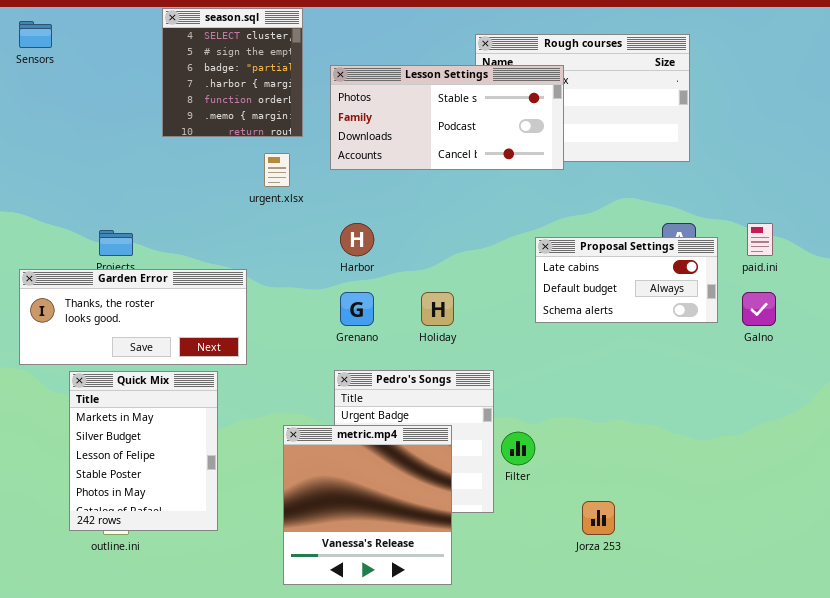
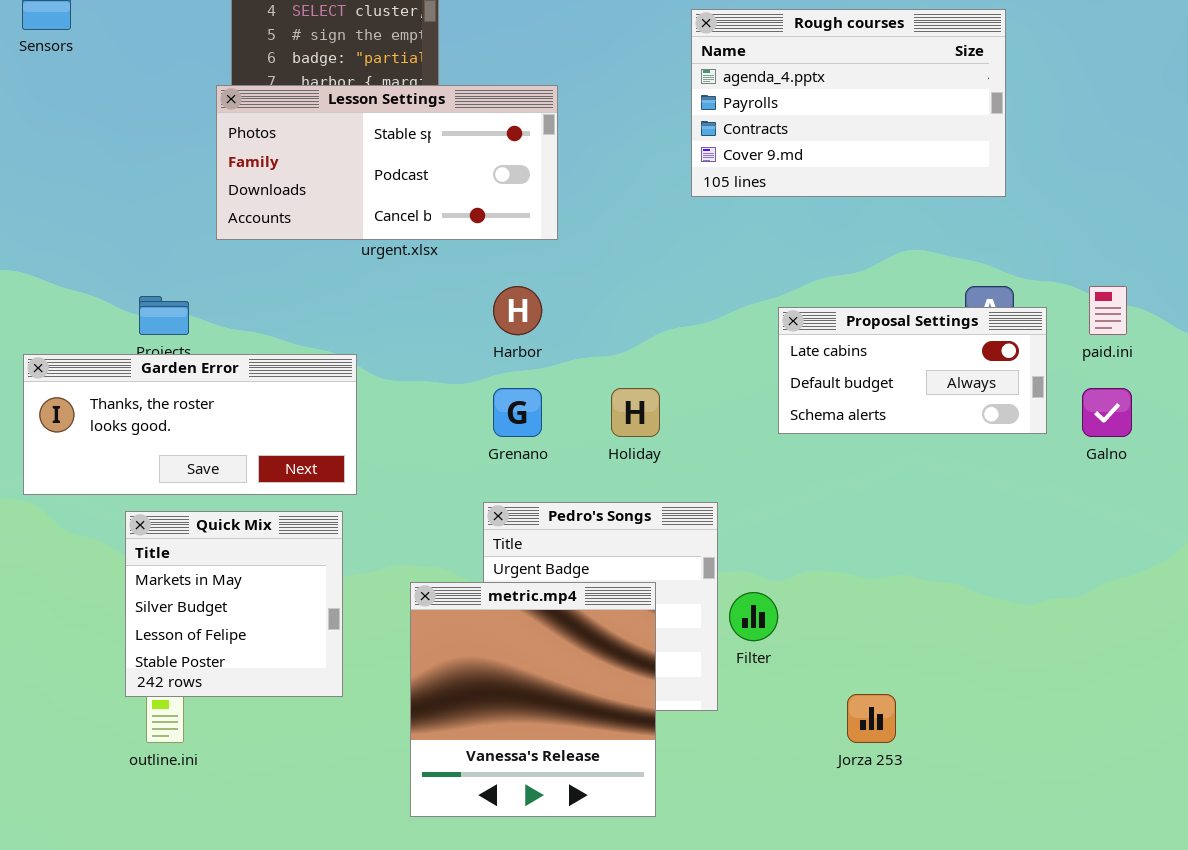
Lesson Settings: [330,65,564,170] -> [216,85,558,240], moved
Quick Mix: [69,371,218,531] -> [125,511,343,697], moved, resized

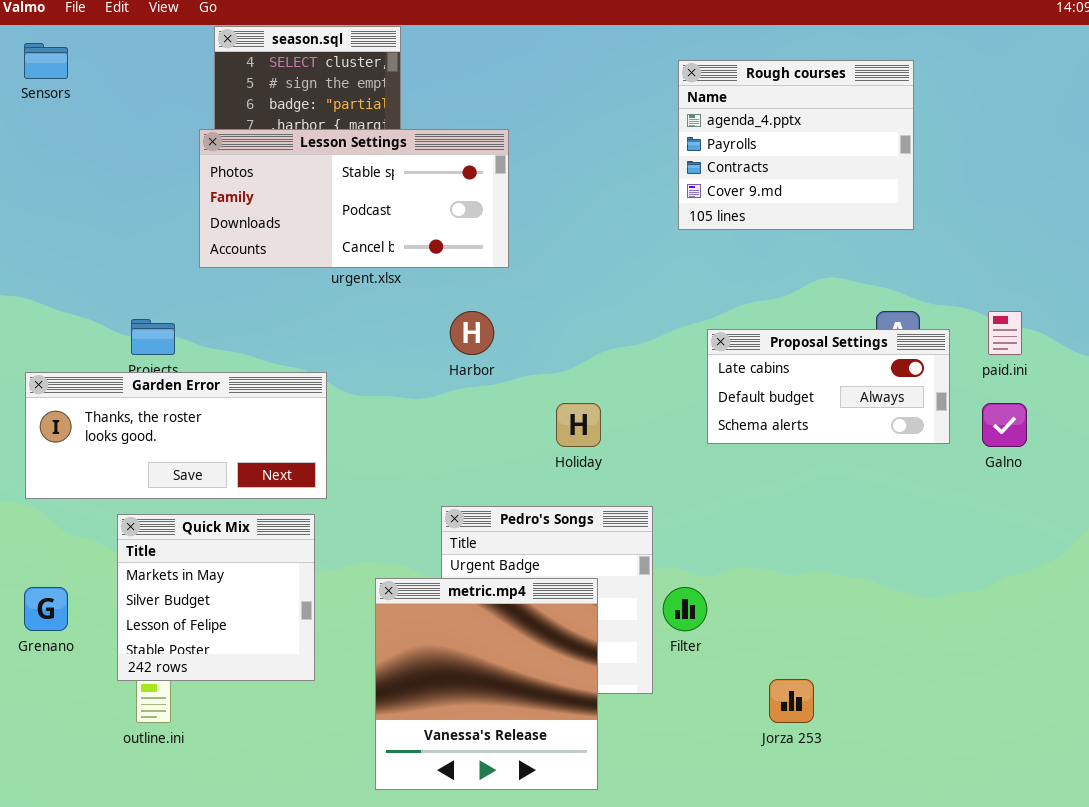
Rough courses: [691,9,1006,197] -> [678,60,914,230], resized
Grenano: [493,388,542,437] -> [24,587,68,631], moved

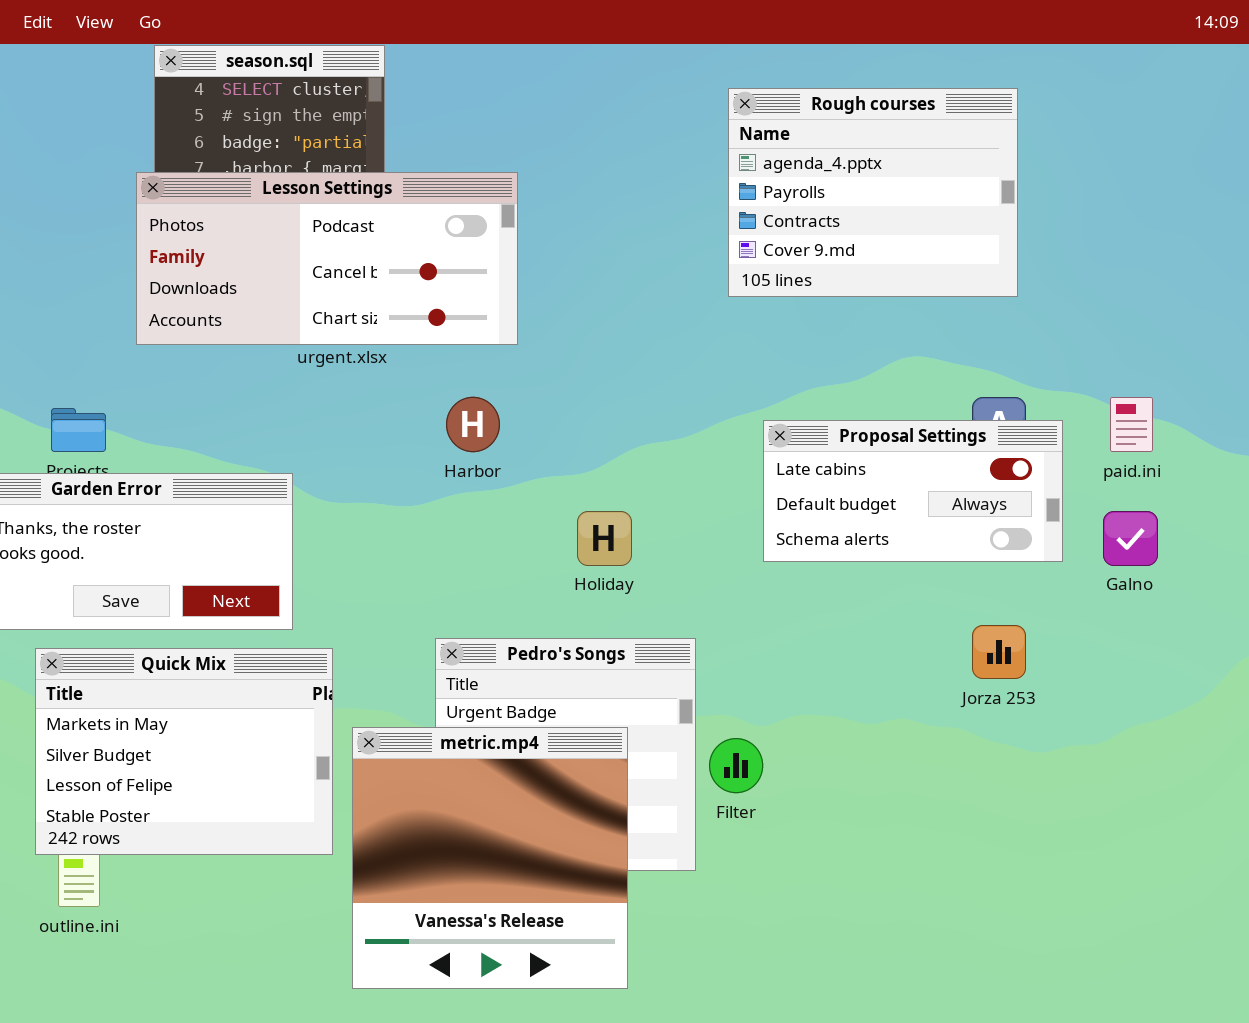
Lesson Settings: [199,129,509,268] -> [136,172,518,345], scrolled down 1 row
Quick Mix: [117,514,315,681] -> [35,648,333,855], resized
Jorza 253: [769,679,814,723] -> [972,625,1026,679], moved

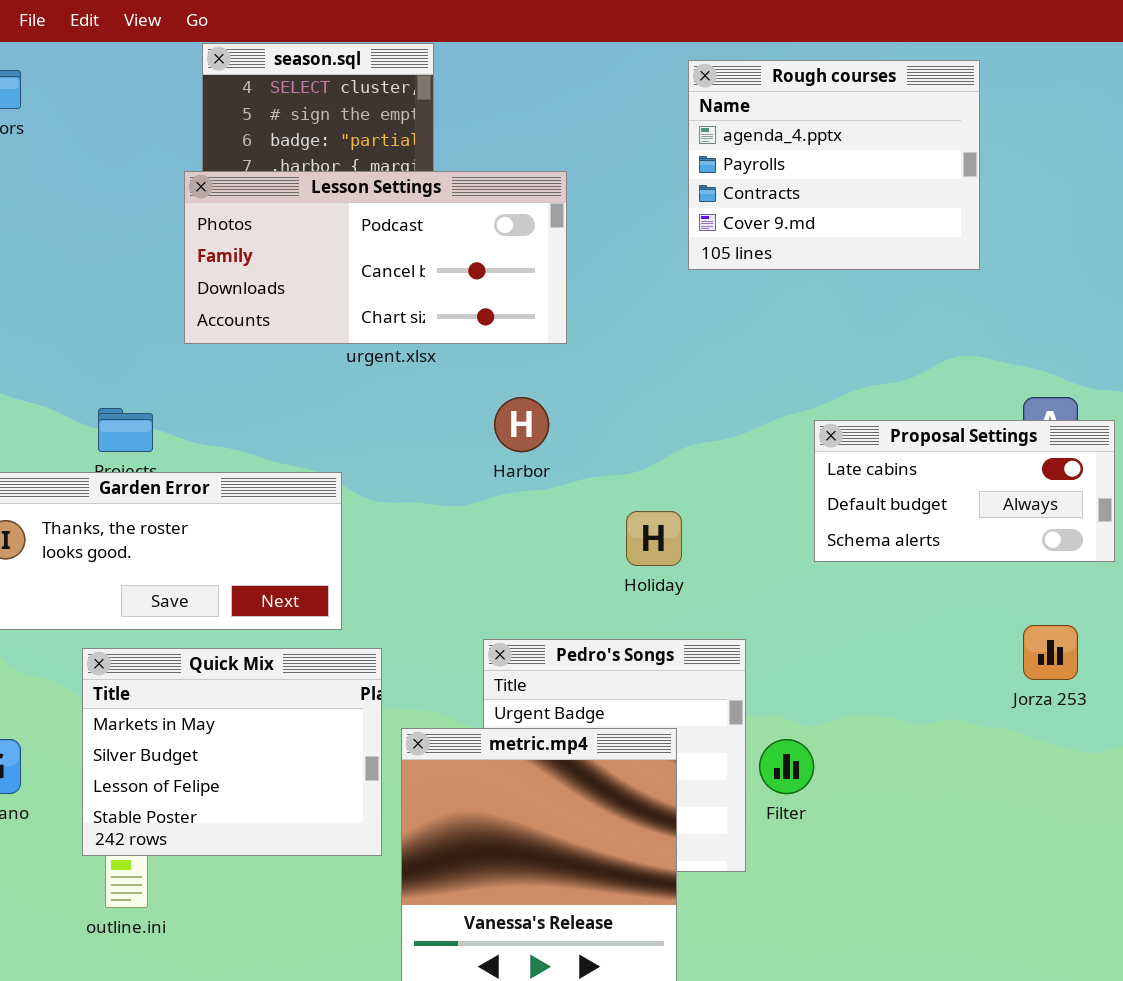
Rough courses: [728,88,1018,297] -> [688,60,980,270], moved

